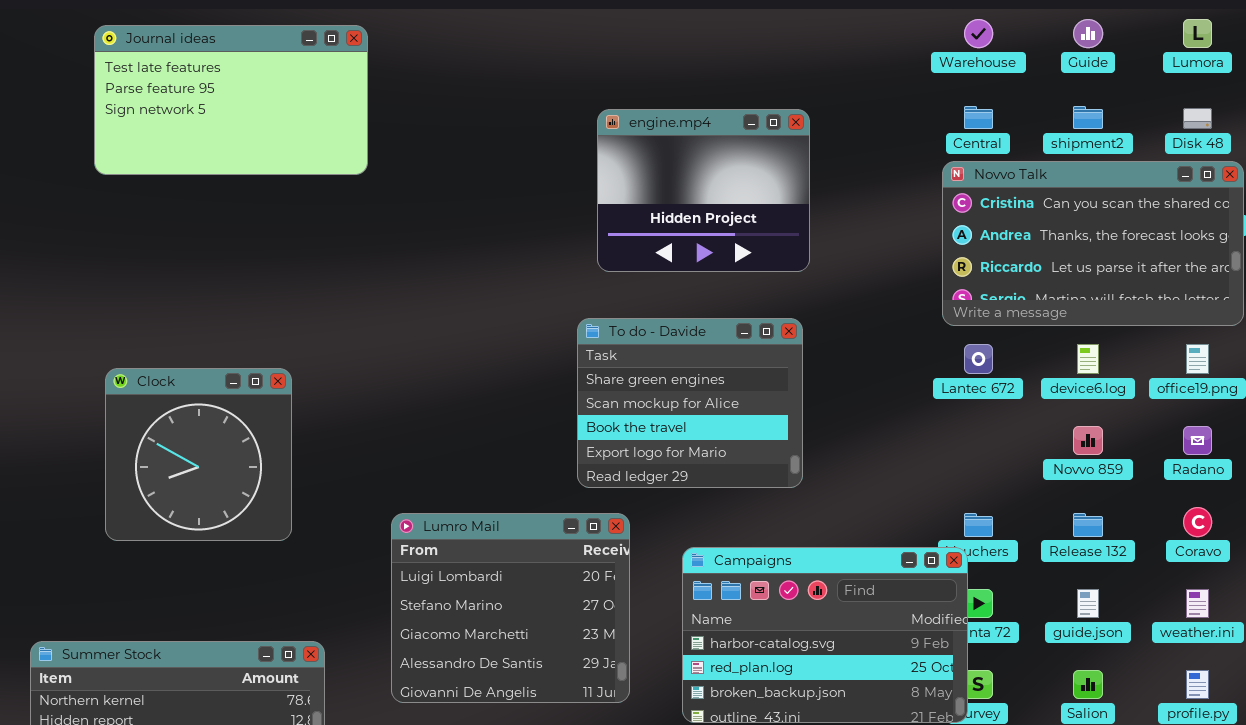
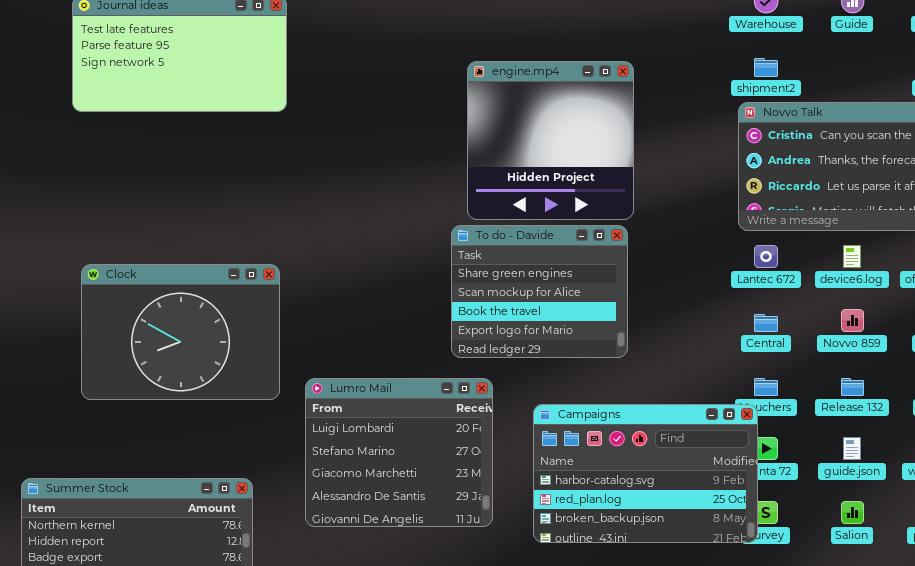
Central: [964,106,993,129] -> [754,314,778,332], moved
shipment2: [1073,106,1103,129] -> [754,58,778,77], moved
engine.mp4: [597,109,810,272] -> [467,61,634,220], resized
Clock: [105,368,292,541] -> [81,264,280,400], resized

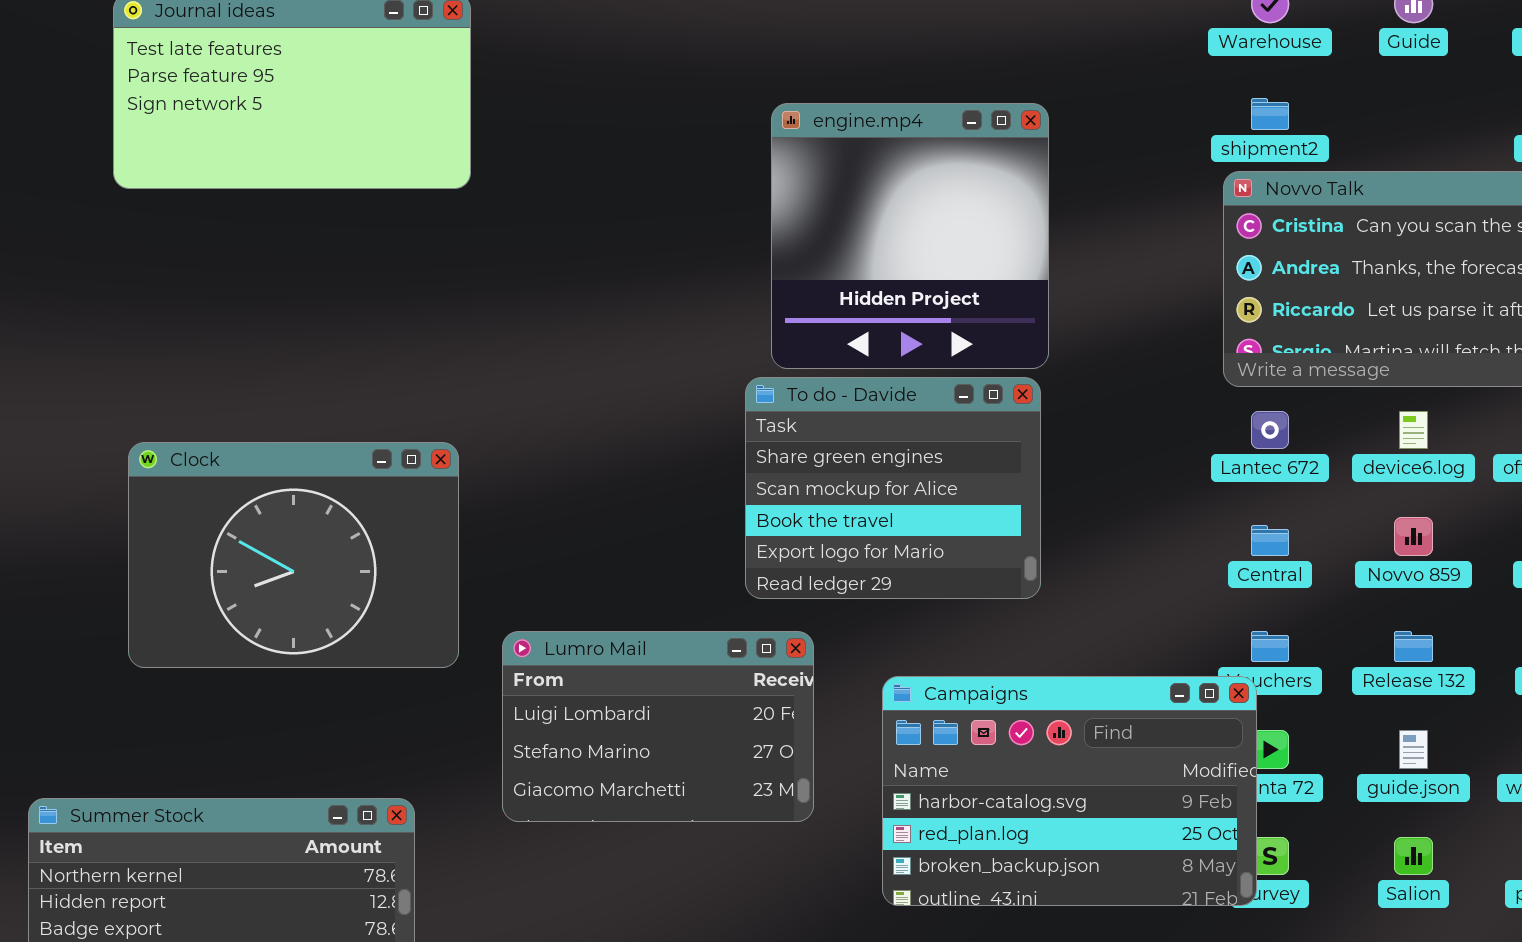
Lumro Mail: [305,378,493,527] -> [502,631,814,822], resized

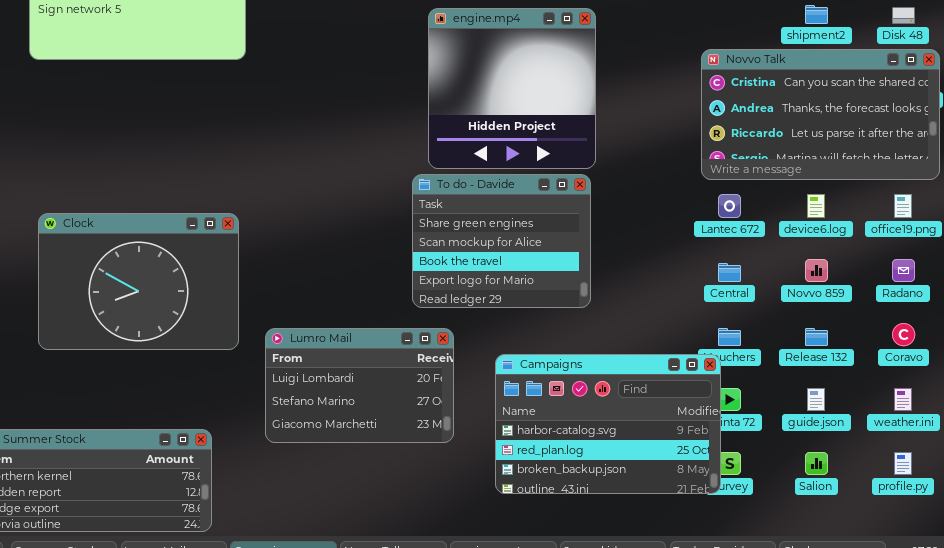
shipment2: [1251,98,1289,130] -> [805,5,828,24], moved

